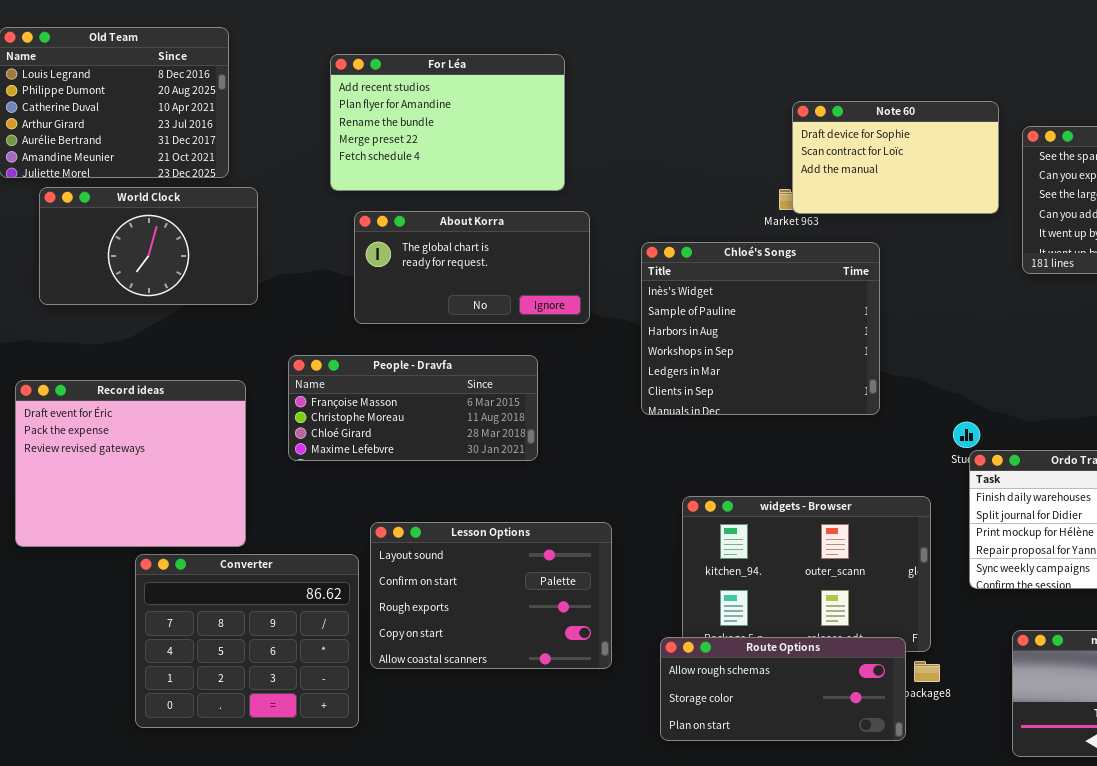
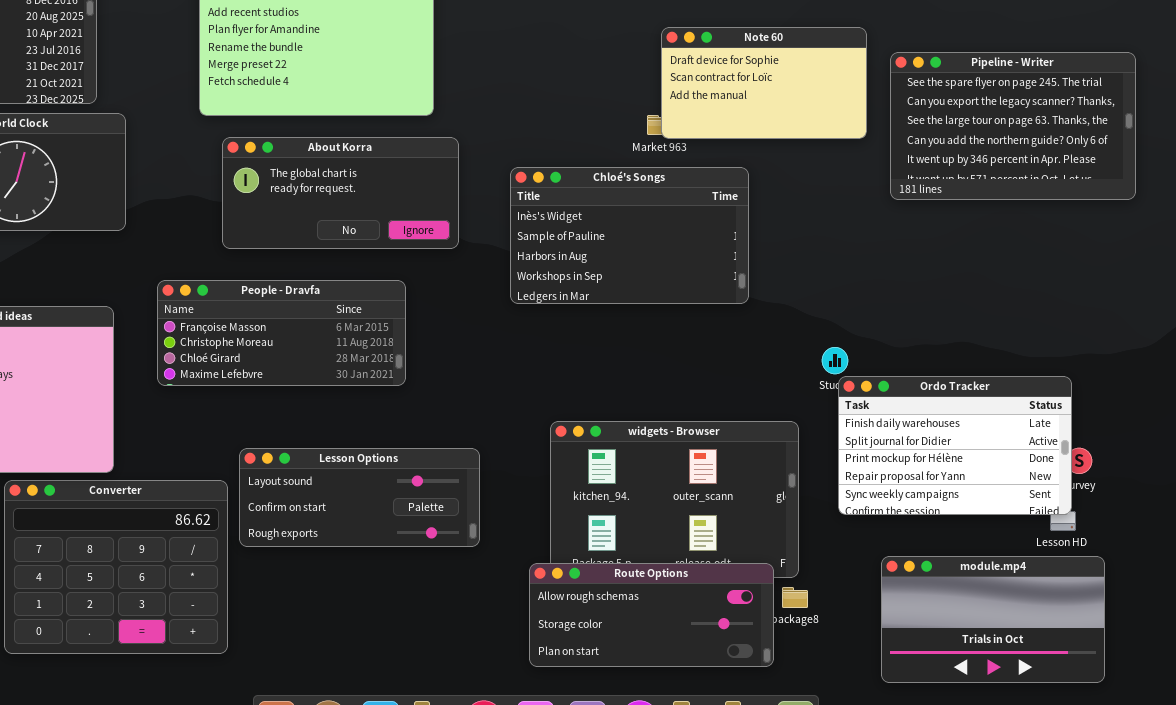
Chloé's Songs: [641,242,880,415] -> [510,167,749,304], resized
Lesson Options: [370,522,612,669] -> [239,448,480,547], resized

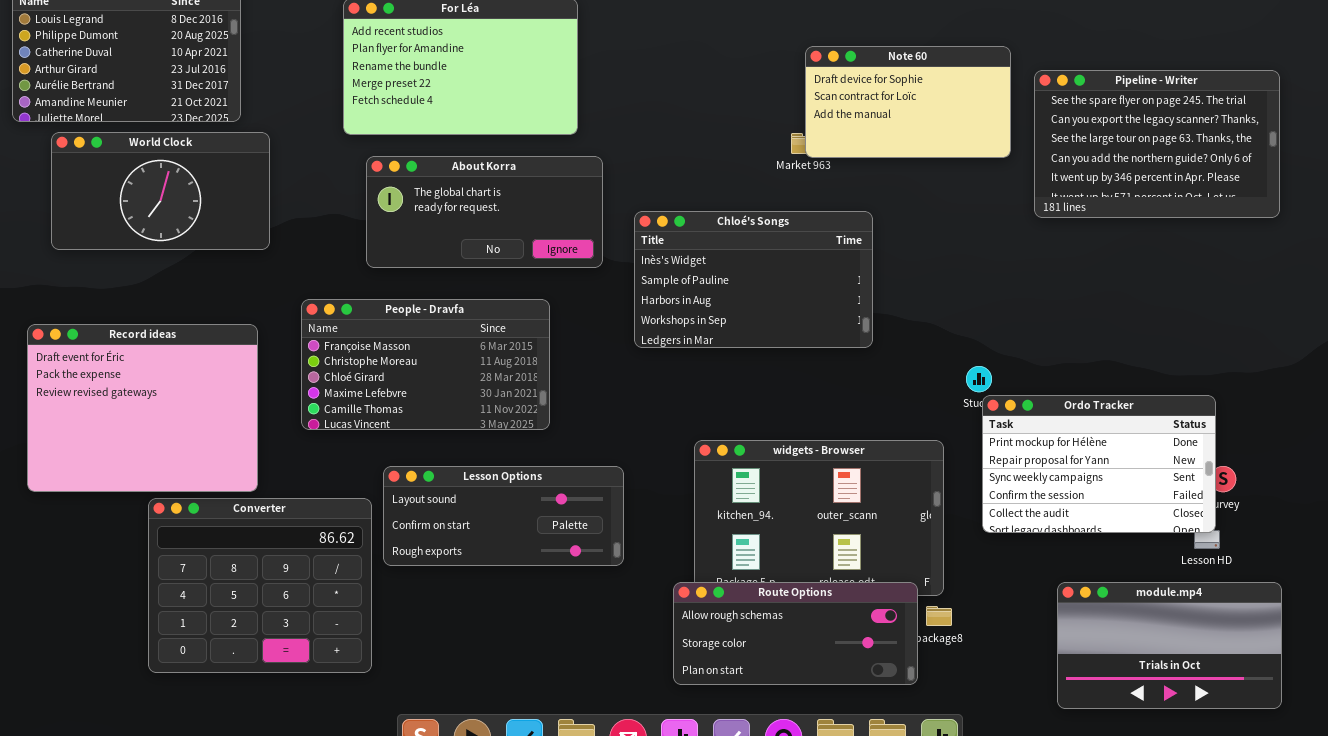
Chloé's Songs: [510,167,749,304] -> [634,211,873,348], moved
People - Dravfa: [157,280,406,386] -> [301,299,550,430], resized
Ordo Tracker: [838,376,1072,515] -> [982,395,1216,533], scrolled down 2 rows
module.mp4: [881,556,1105,683] -> [1057,582,1282,709], moved

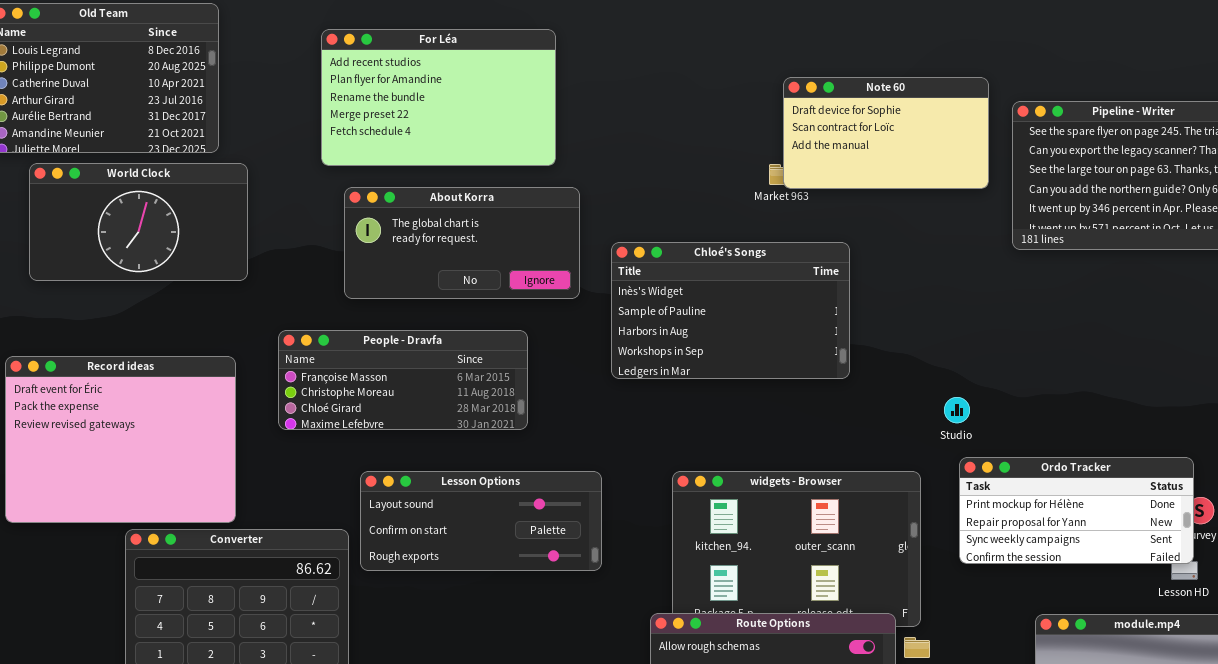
People - Dravfa: [301,299,550,430] -> [278,330,528,430], resized
Ordo Tracker: [982,395,1216,533] -> [959,457,1194,564], resized
Lesson Options: [383,466,624,566] -> [360,471,602,571], moved

